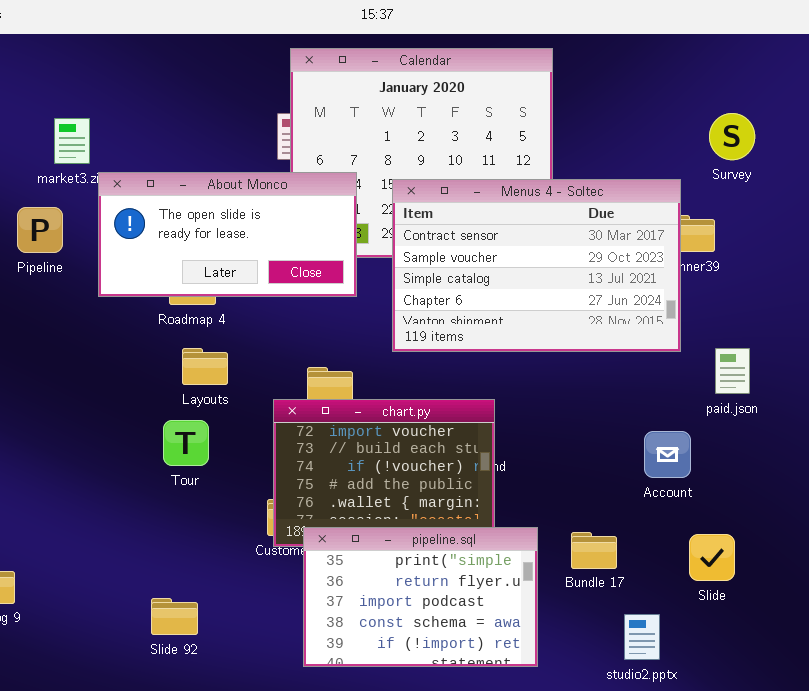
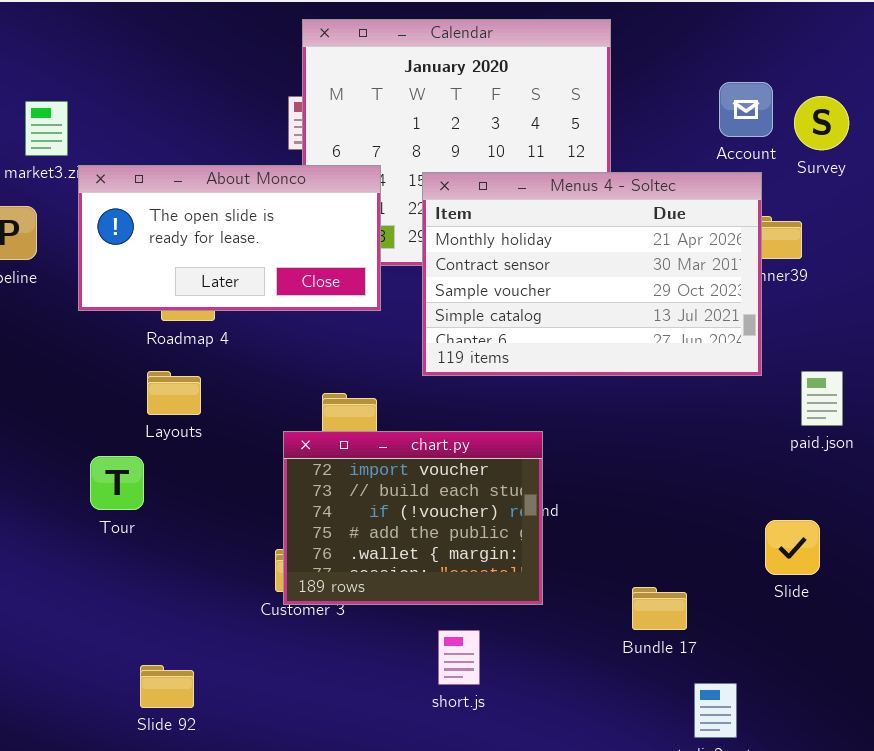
Menus 4 - Soltec: [392,179,681,352] -> [422,172,762,376], scrolled up 1 row
Layouts: [182,348,228,385] -> [147,371,201,415], moved
Tour: [163,420,209,466] -> [90,456,144,510], moved
Account: [644,431,691,478] -> [719,82,773,137], moved
pipeline.sql: [303,527,538,667] -> none, closed
Slide: [689,534,735,581] -> [765,520,820,575], moved

